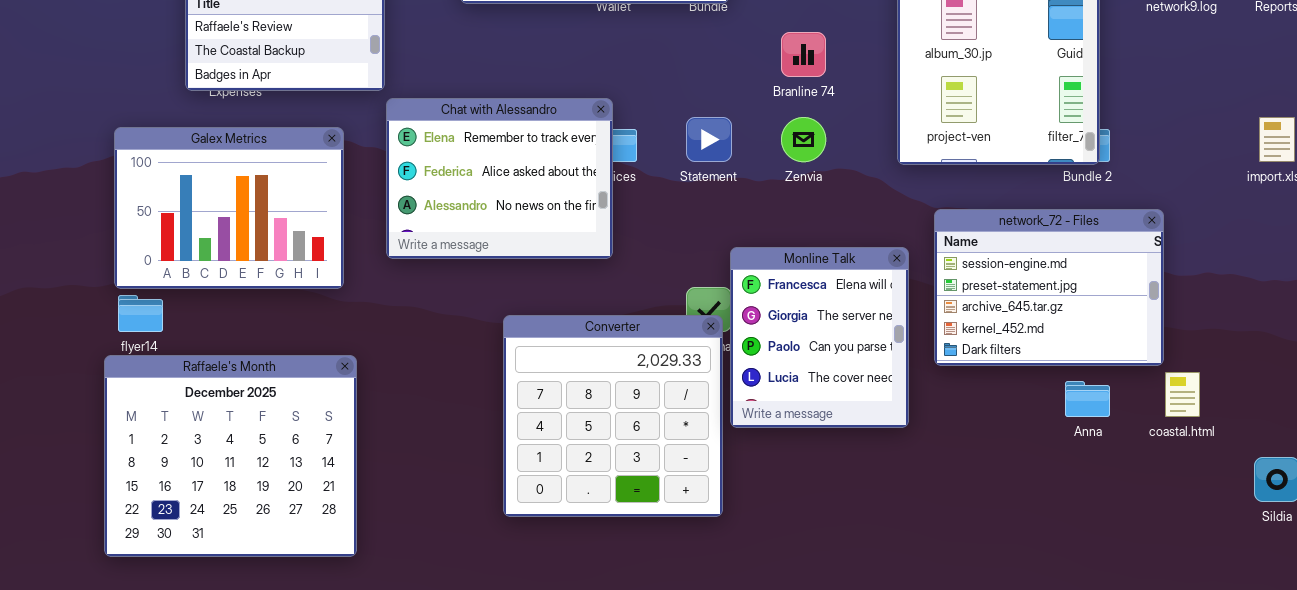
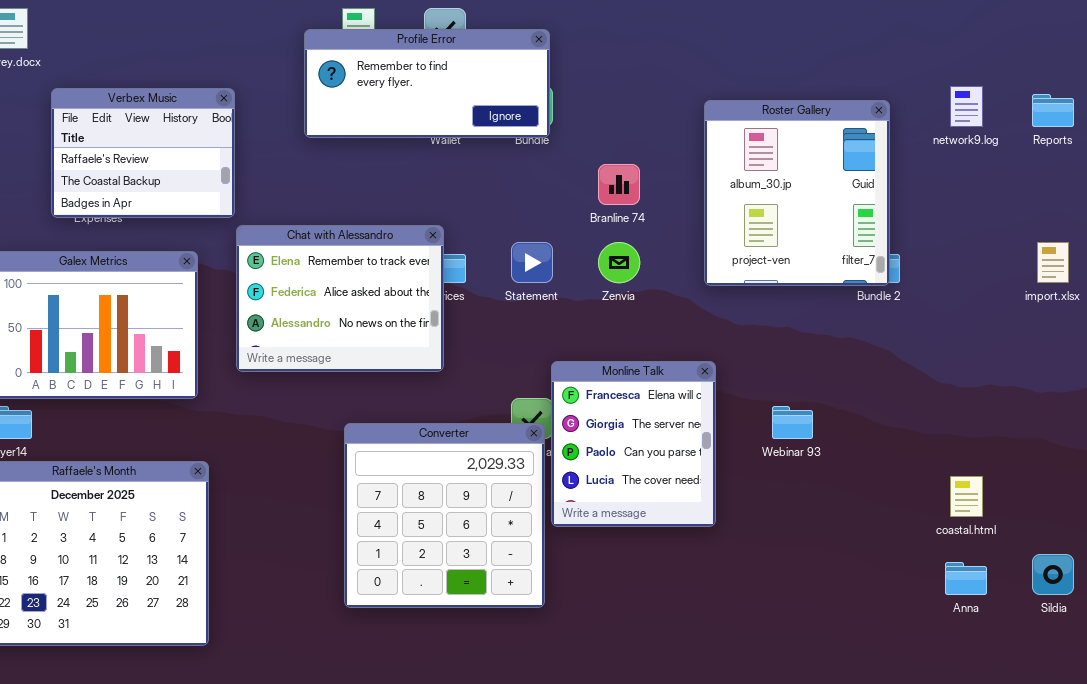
network_72 - Files: [934,209,1164,366] -> none, closed
Anna: [1065,381,1110,417] -> [945,562,987,595], moved

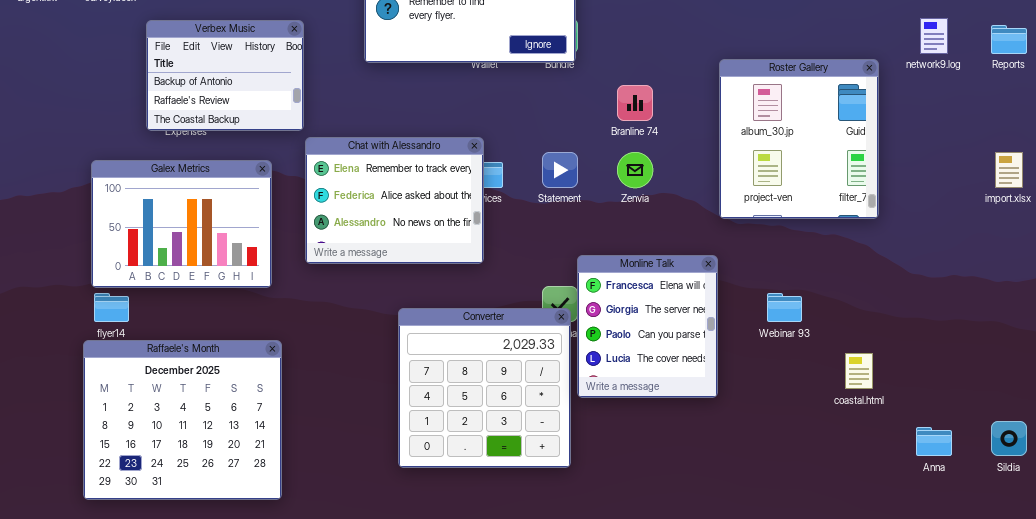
Verbex Music: [51,88,235,218] -> [146,20,304,131], scrolled up 1 row
Roster Gallery: [704,100,890,286] -> [719,59,879,219], moved
coastal.html: [950,476,983,517] -> [845,353,873,389], moved

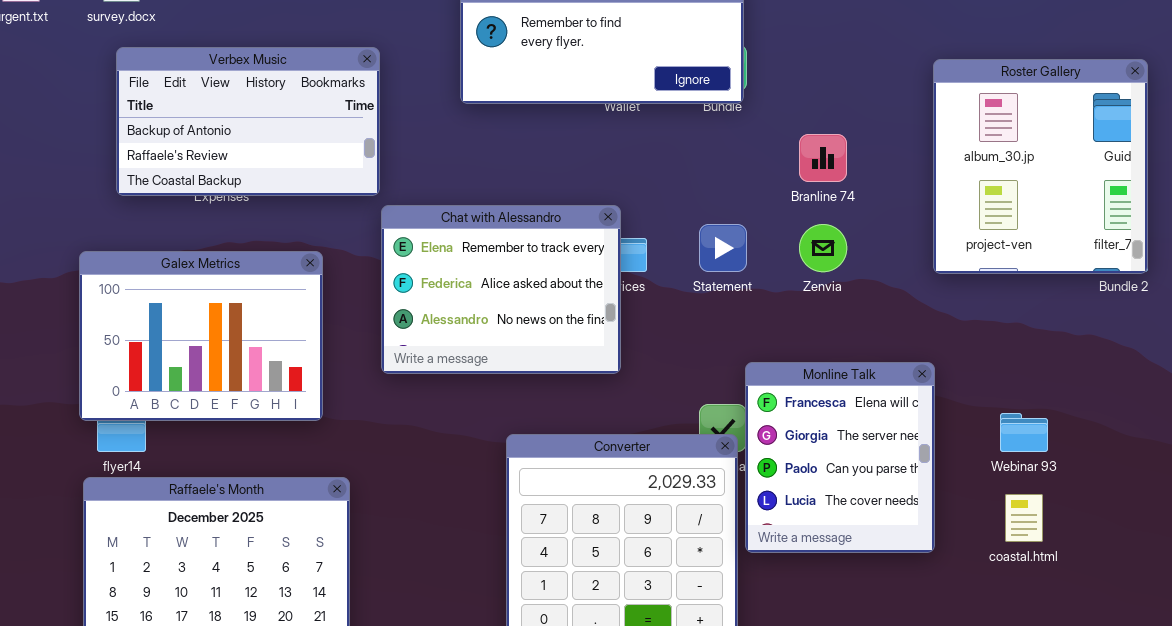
Verbex Music: [146,20,304,131] -> [116,47,380,196], resized
Roster Gallery: [719,59,879,219] -> [933,59,1148,274], moved
Galex Metrics: [91,160,272,288] -> [79,251,323,421], moved
coastal.html: [845,353,873,389] -> [1005,494,1043,542], moved

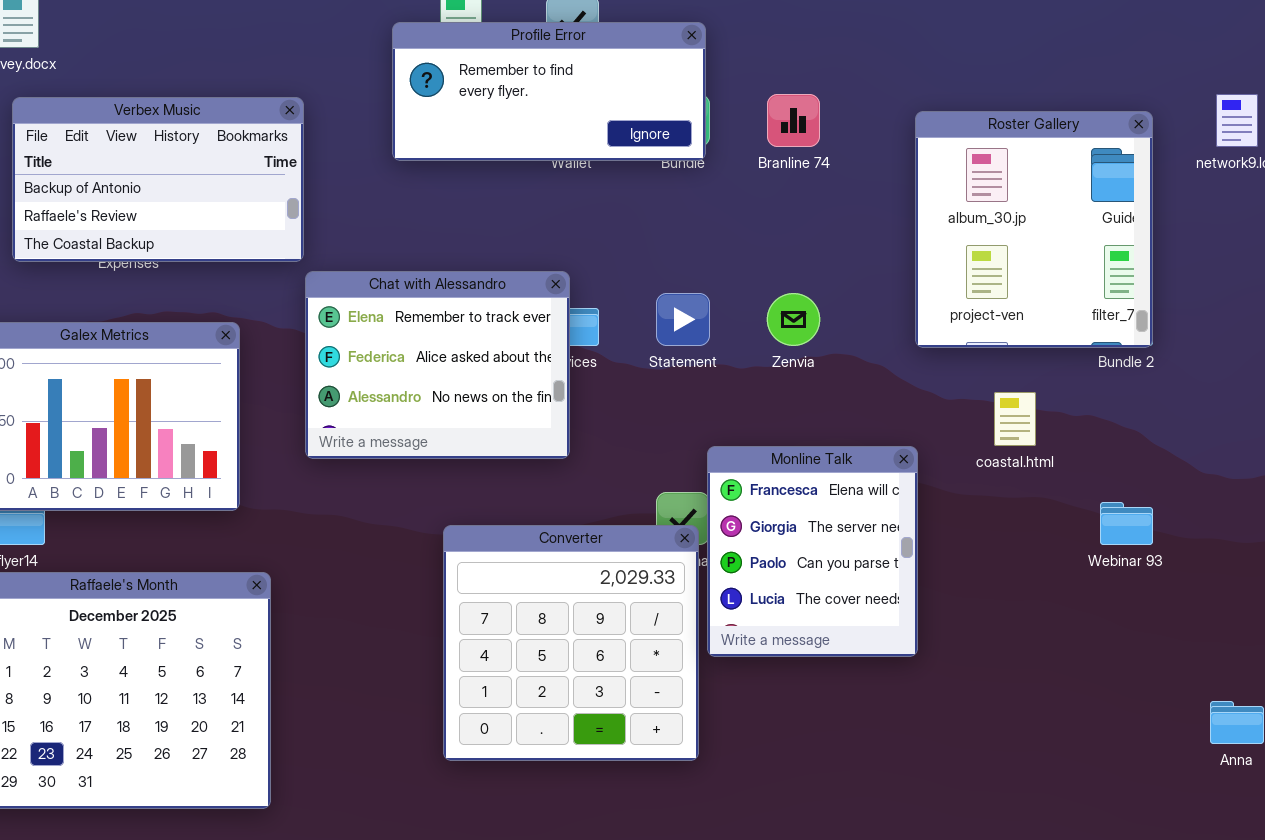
Branline 74: [799,134,847,182] -> [767,94,820,147], moved
Webinar 93: [1000,413,1048,452] -> [1100,502,1153,545], moved
coastal.html: [1005,494,1043,542] -> [994,392,1036,446], moved

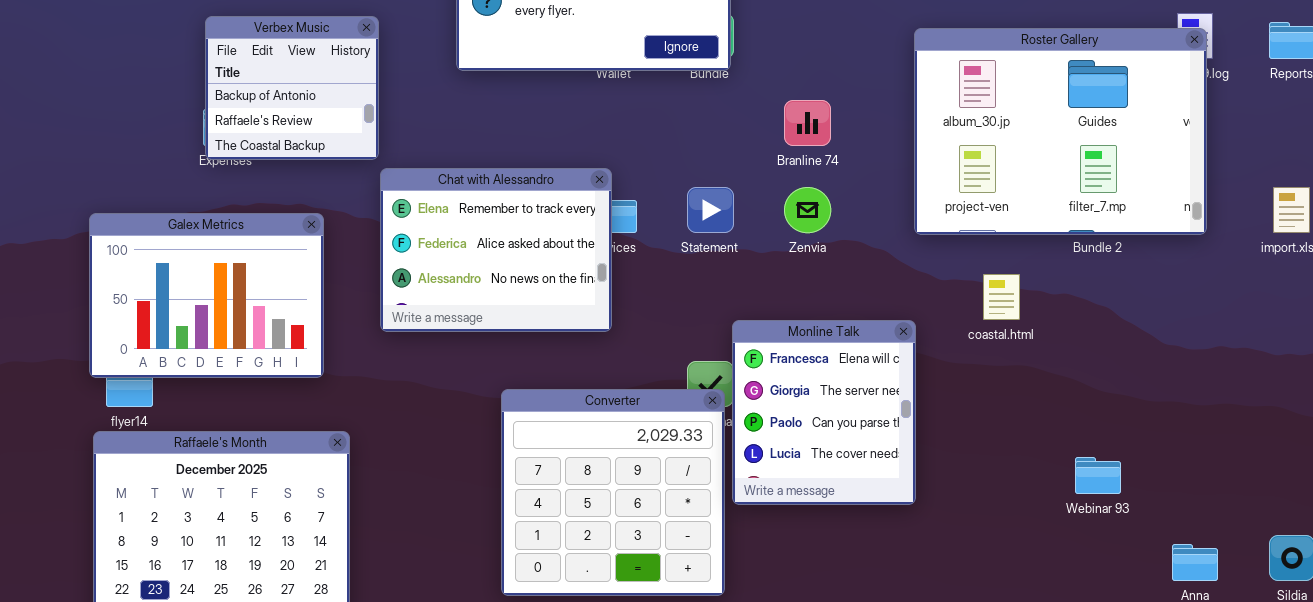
Branline 74: [767,94,820,147] -> [784,100,831,146], moved
Verbex Music: [12,97,304,262] -> [205,16,379,160], resized
Roster Gallery: [915,111,1153,348] -> [914,28,1207,235], resized
Webinar 93: [1100,502,1153,545] -> [1075,457,1121,494], moved

